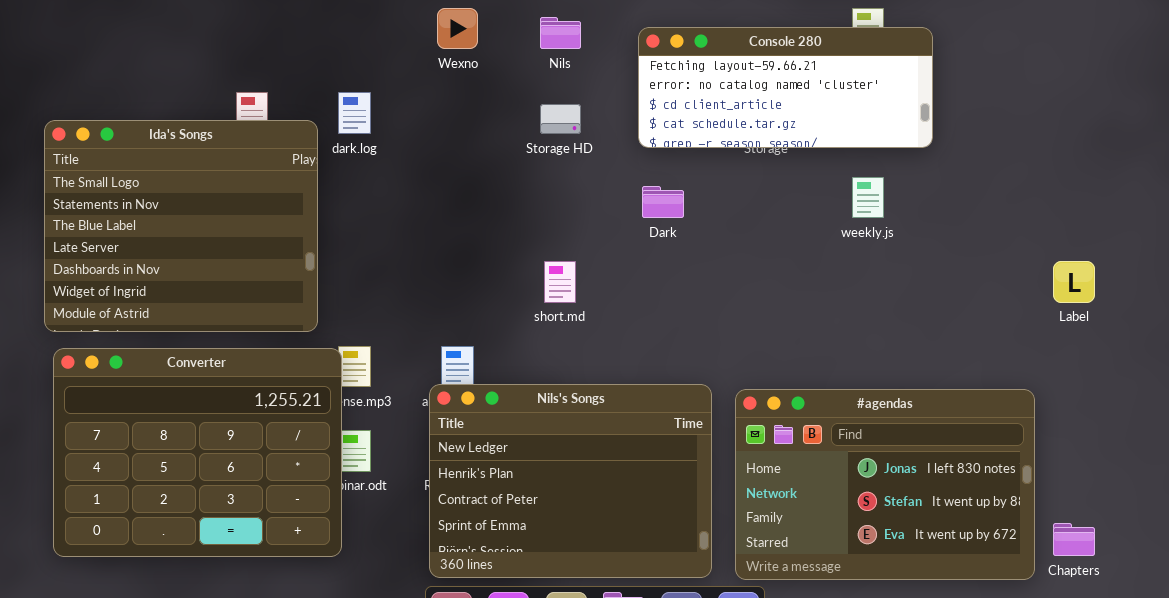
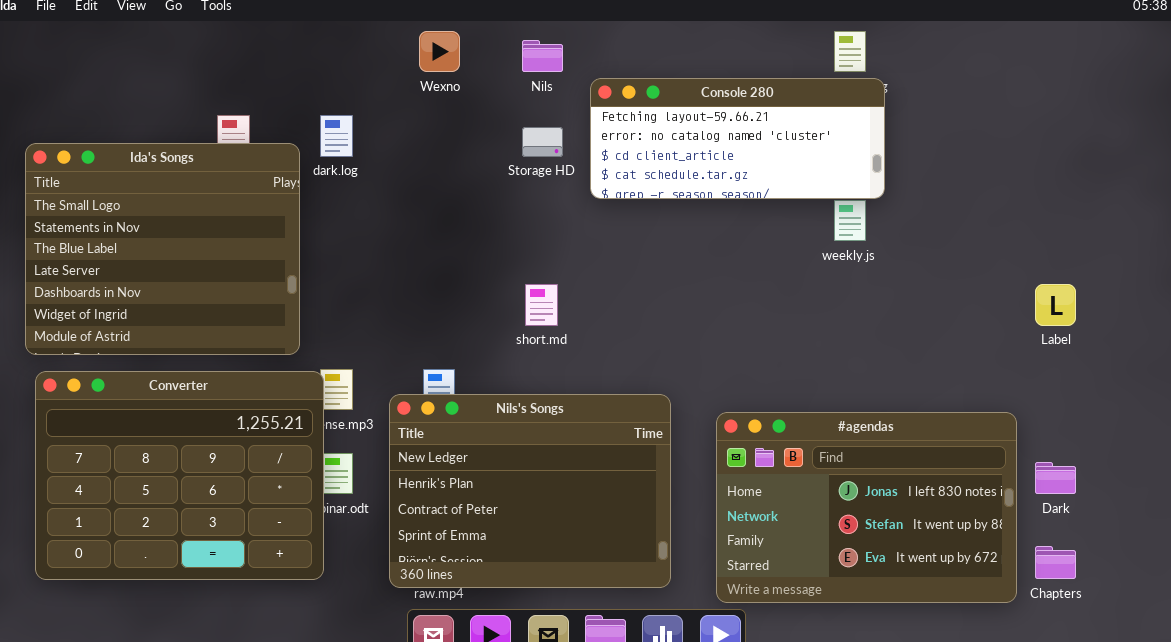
Console 280: [638,27,933,148] -> [590,78,885,199], moved
Dark: [642,186,684,218] -> [1035,462,1076,494], moved
Nils's Songs: [429,384,712,578] -> [389,394,671,588], moved

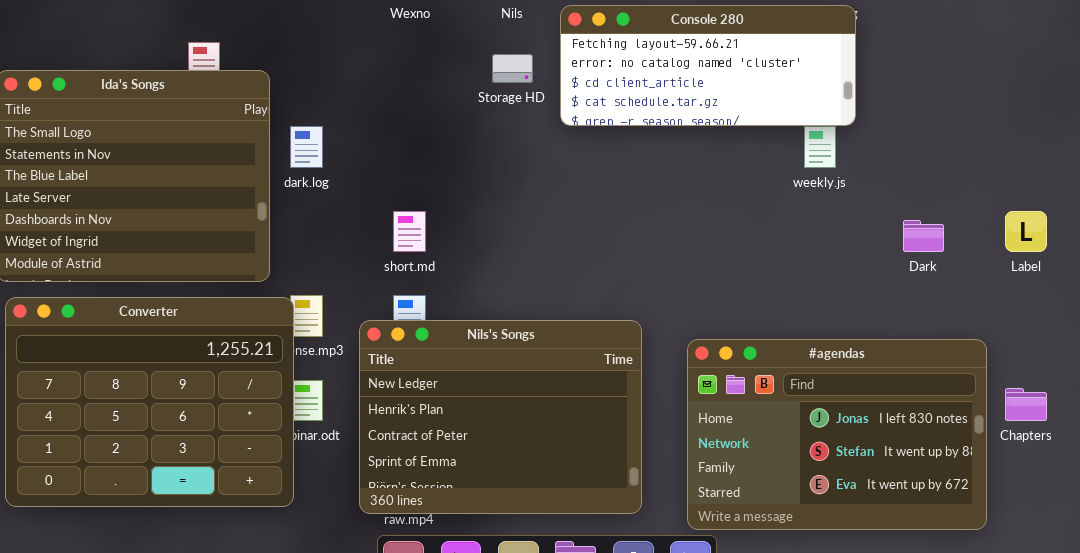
dark.log: [320,115,353,157] -> [290,126,323,168], moved
short.md: [525,284,558,326] -> [393,211,426,252], moved
Dark: [1035,462,1076,494] -> [903,220,944,252], moved
Chapters: [1035,546,1076,579] -> [1005,388,1047,421], moved

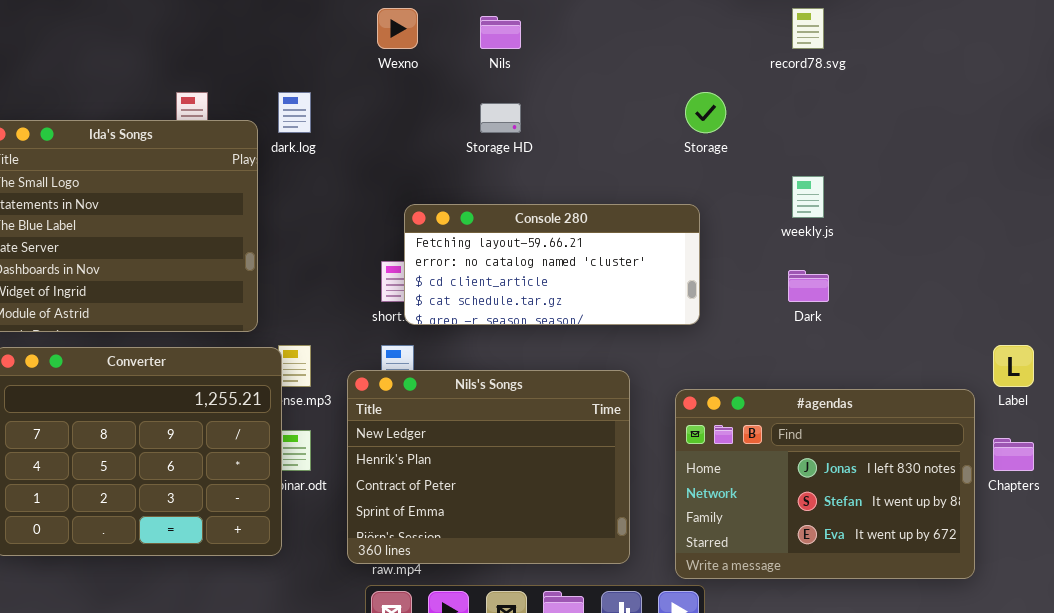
Console 280: [560,5,856,126] -> [404,204,700,325], moved
dark.log: [290,126,323,168] -> [278,92,311,133], moved
Label: [1005,211,1047,252] -> [993,345,1034,387], moved
Dark: [903,220,944,252] -> [788,270,829,302], moved

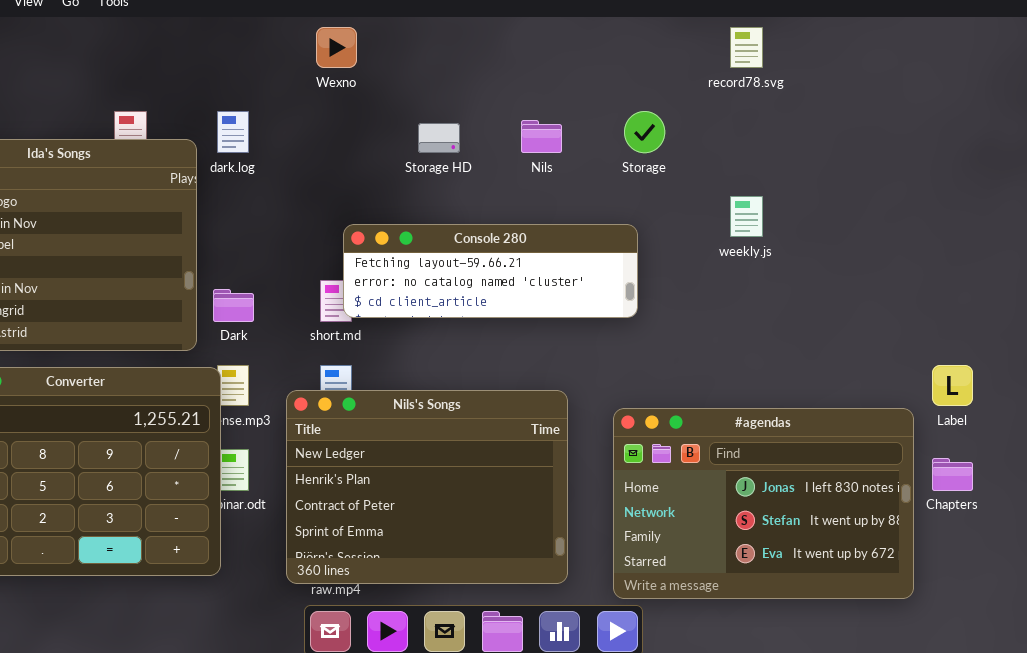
Nils: [480,16,521,49] -> [521,120,562,153], moved
Console 280: [404,204,700,325] -> [343,224,638,318], resized
Dark: [788,270,829,302] -> [213,289,254,322], moved

